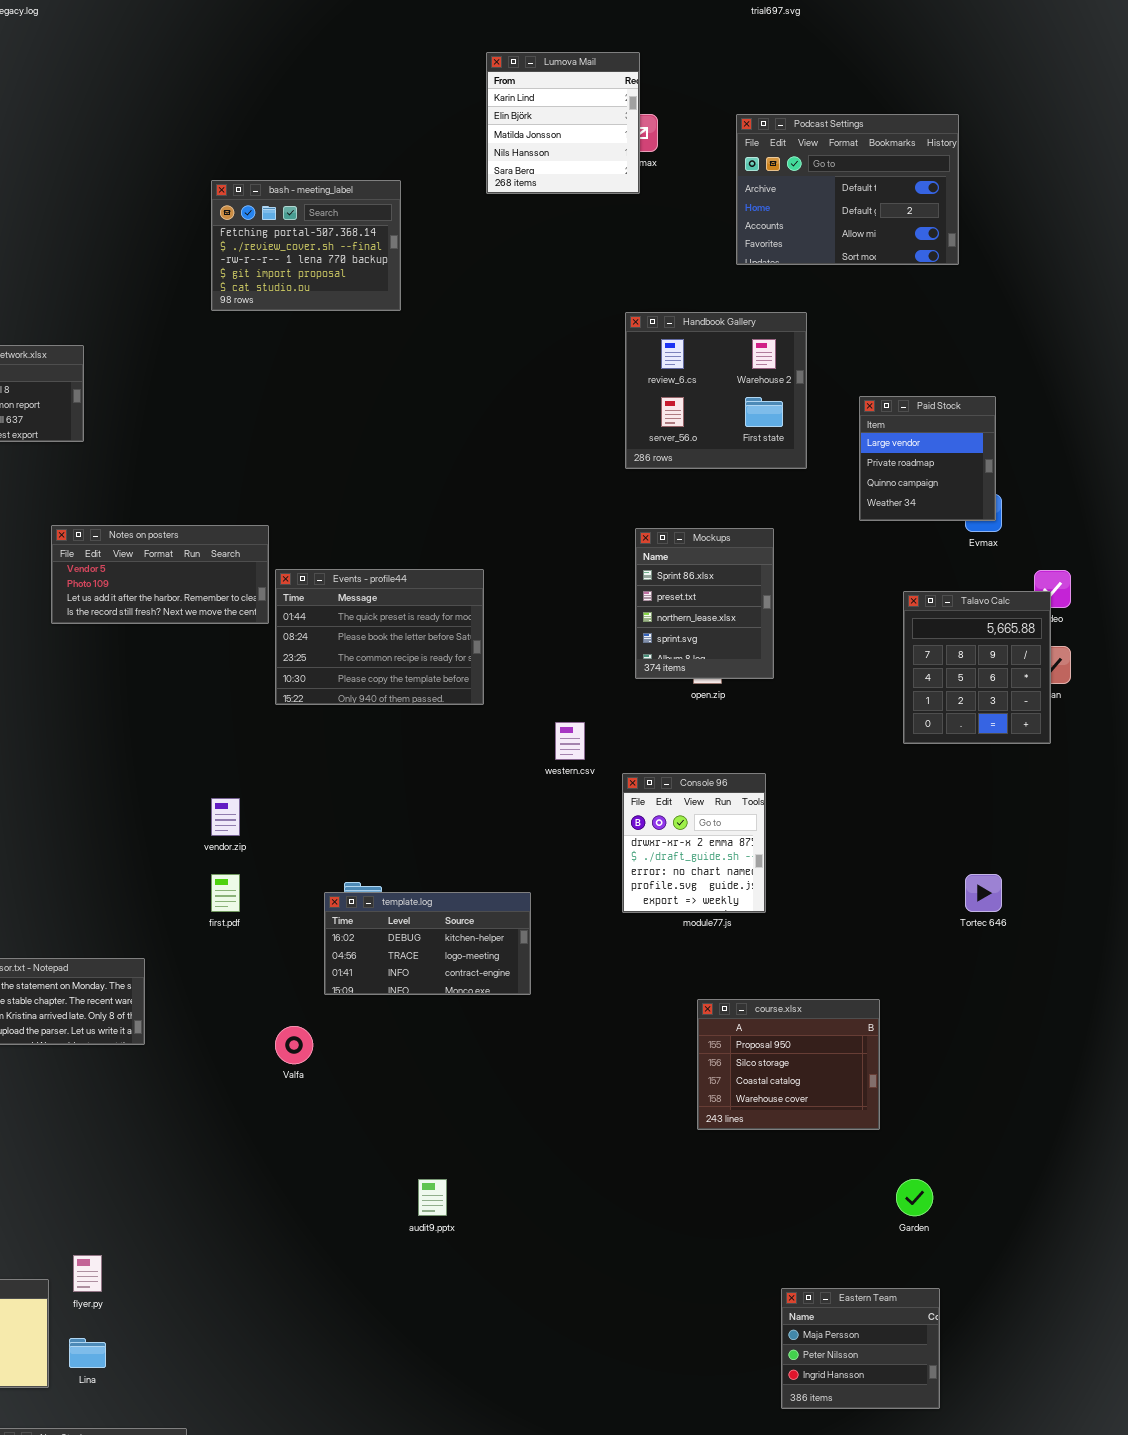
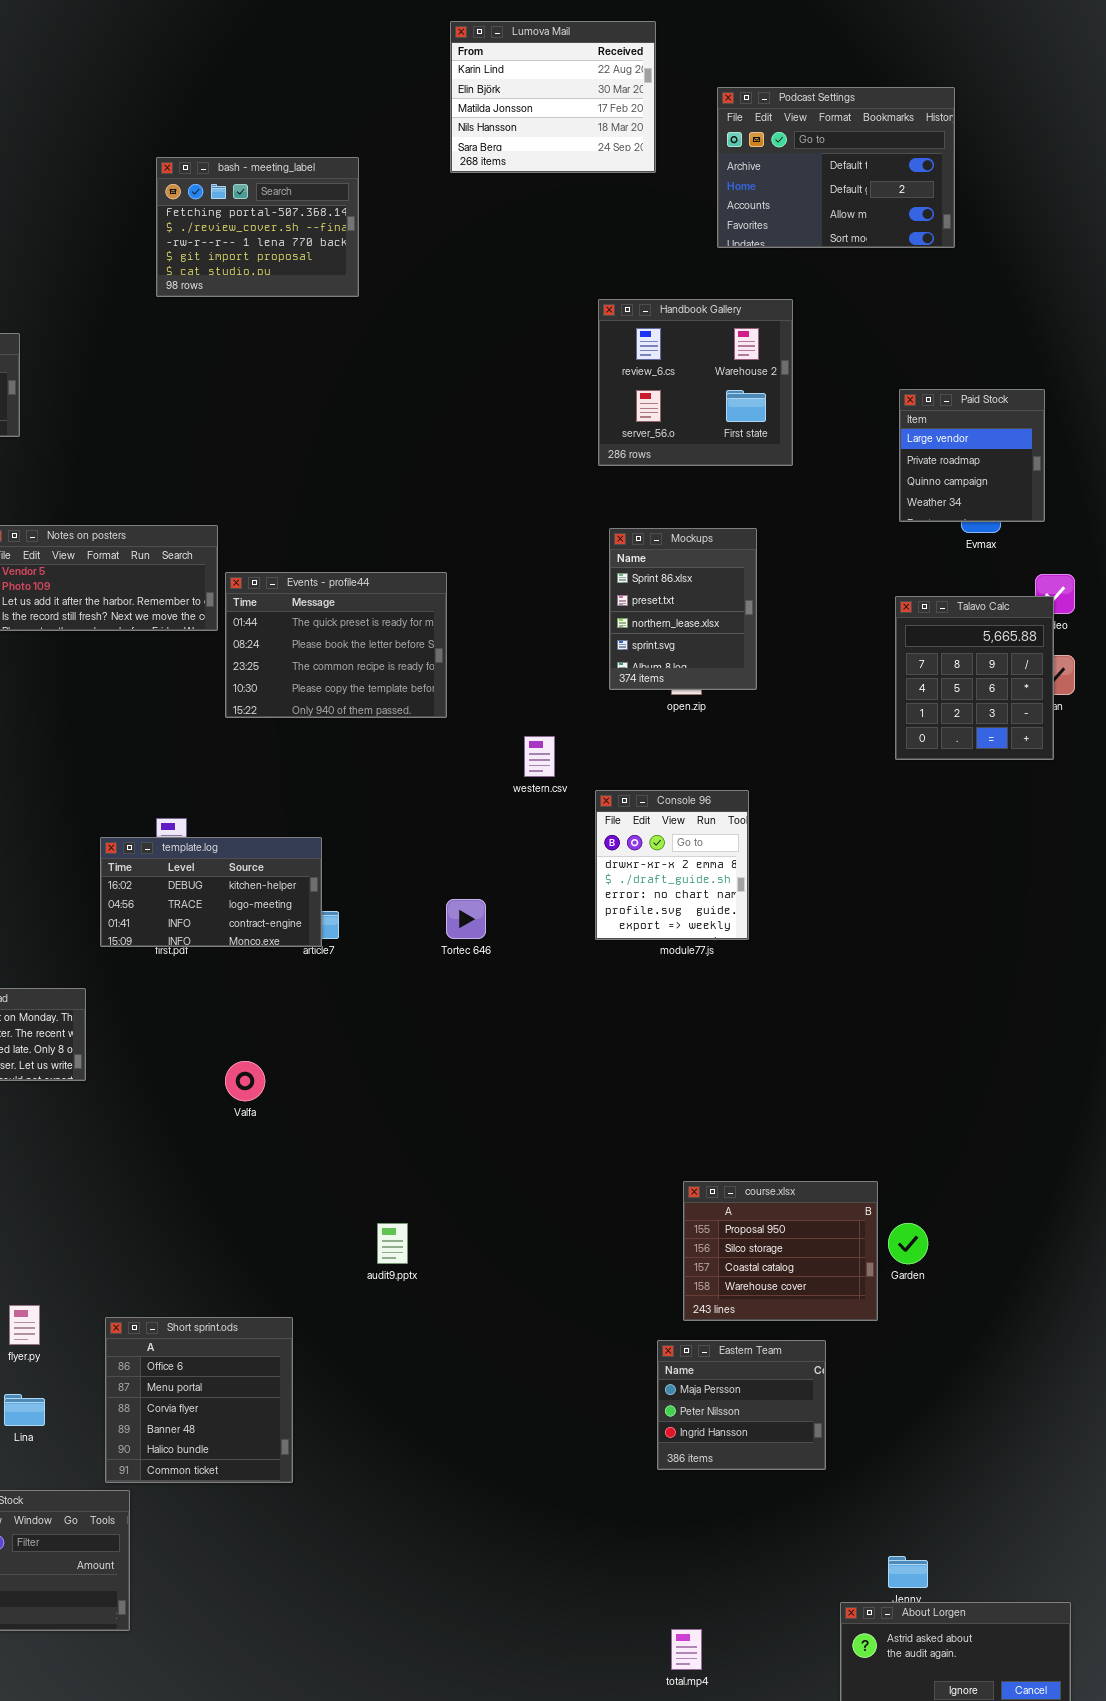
Lumova Mail: [486,52,640,194] -> [450,21,656,173], resized
Paid Stock: [859,396,996,521] -> [899,389,1045,522], moved
Tortec 646: [965,874,1002,912] -> [446,899,486,939], moved
template.log: [324,892,531,995] -> [100,837,322,947], moved
course.xlsx: [697,999,880,1130] -> [683,1181,878,1321], moved
Short sprint.ods: none -> [105,1317,293,1483], opened
Eastern Team: [781,1288,940,1409] -> [657,1340,826,1470], moved

